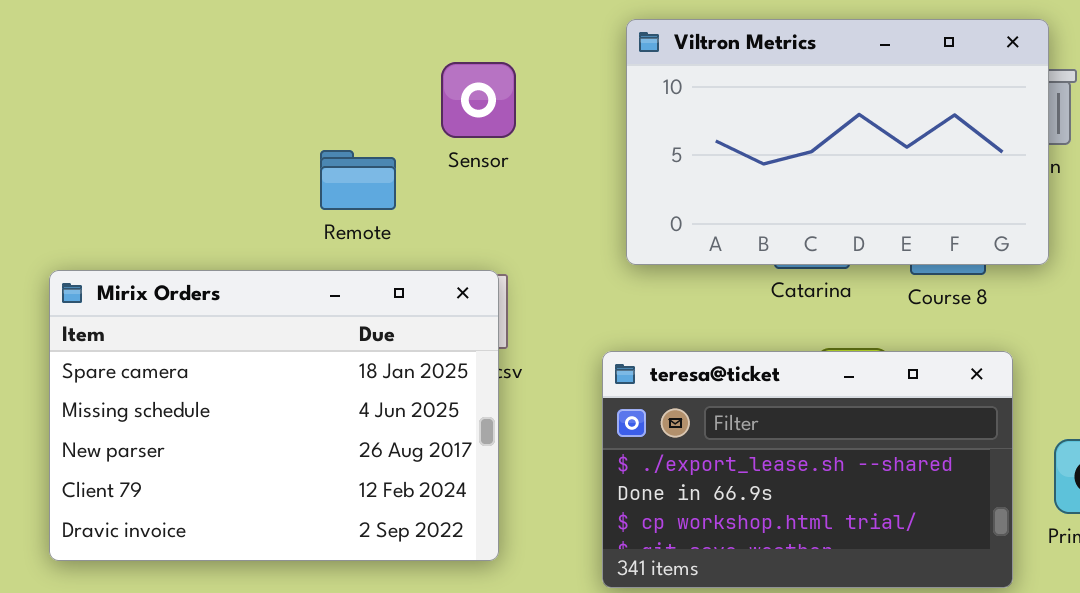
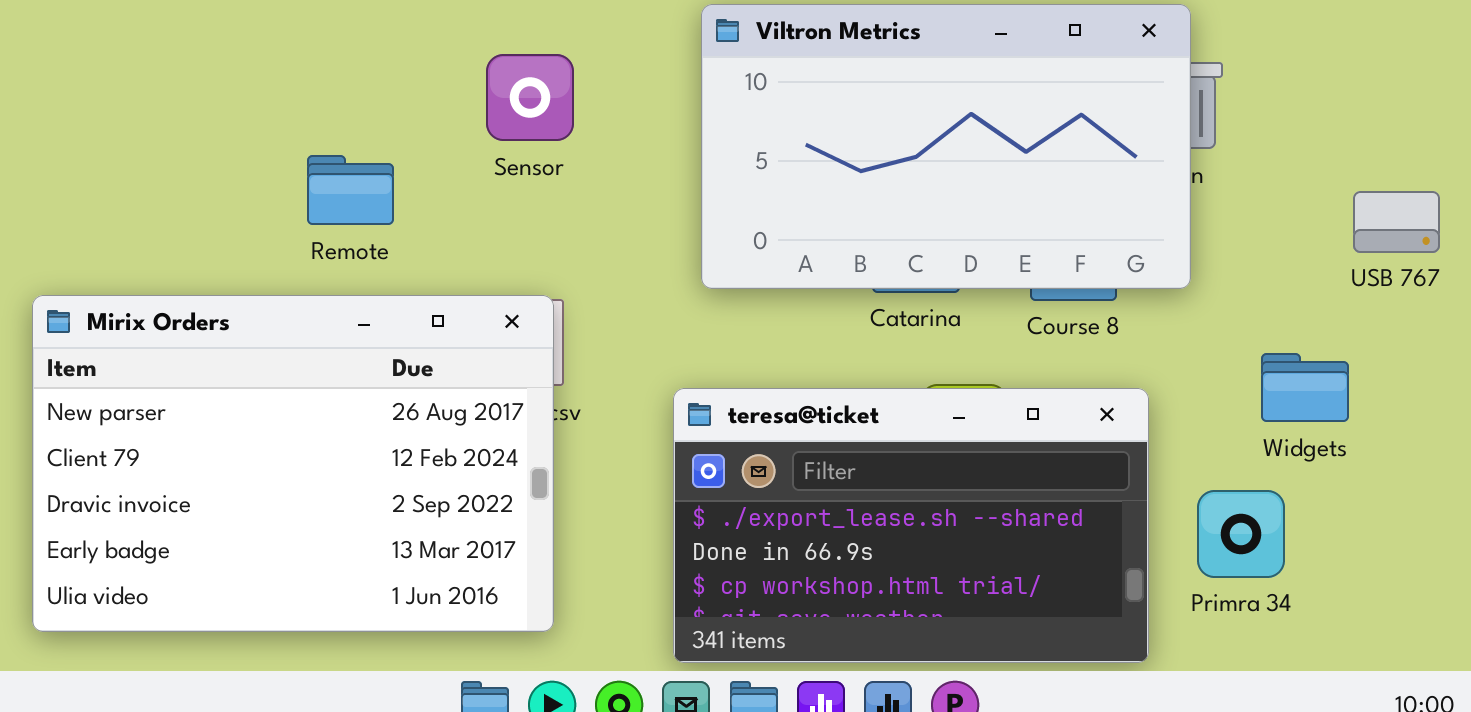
Remote: [320,150,396,210] -> [307,155,394,225], moved
Mirix Orders: [49,270,499,561] -> [32,295,554,632], scrolled down 2 rows

